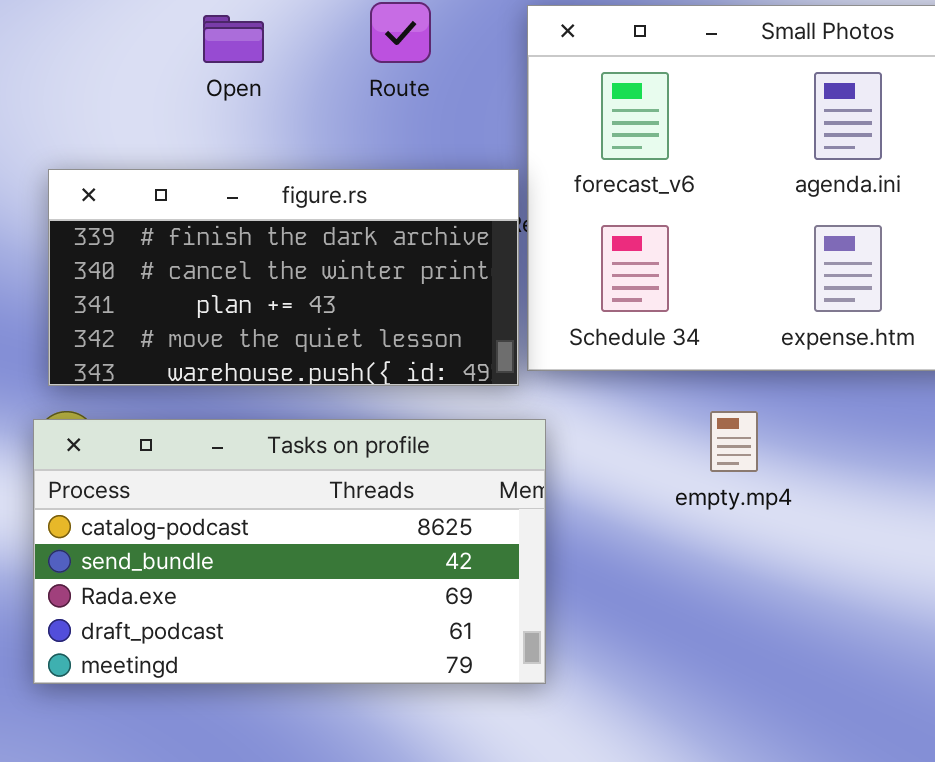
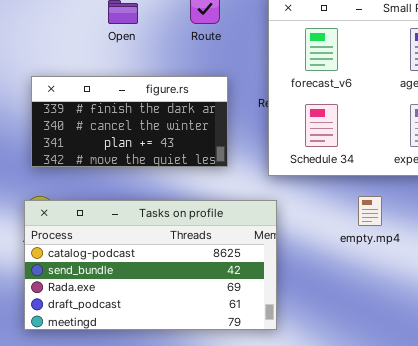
figure.rs: [48,169,519,386] -> [31,76,228,167], resized

